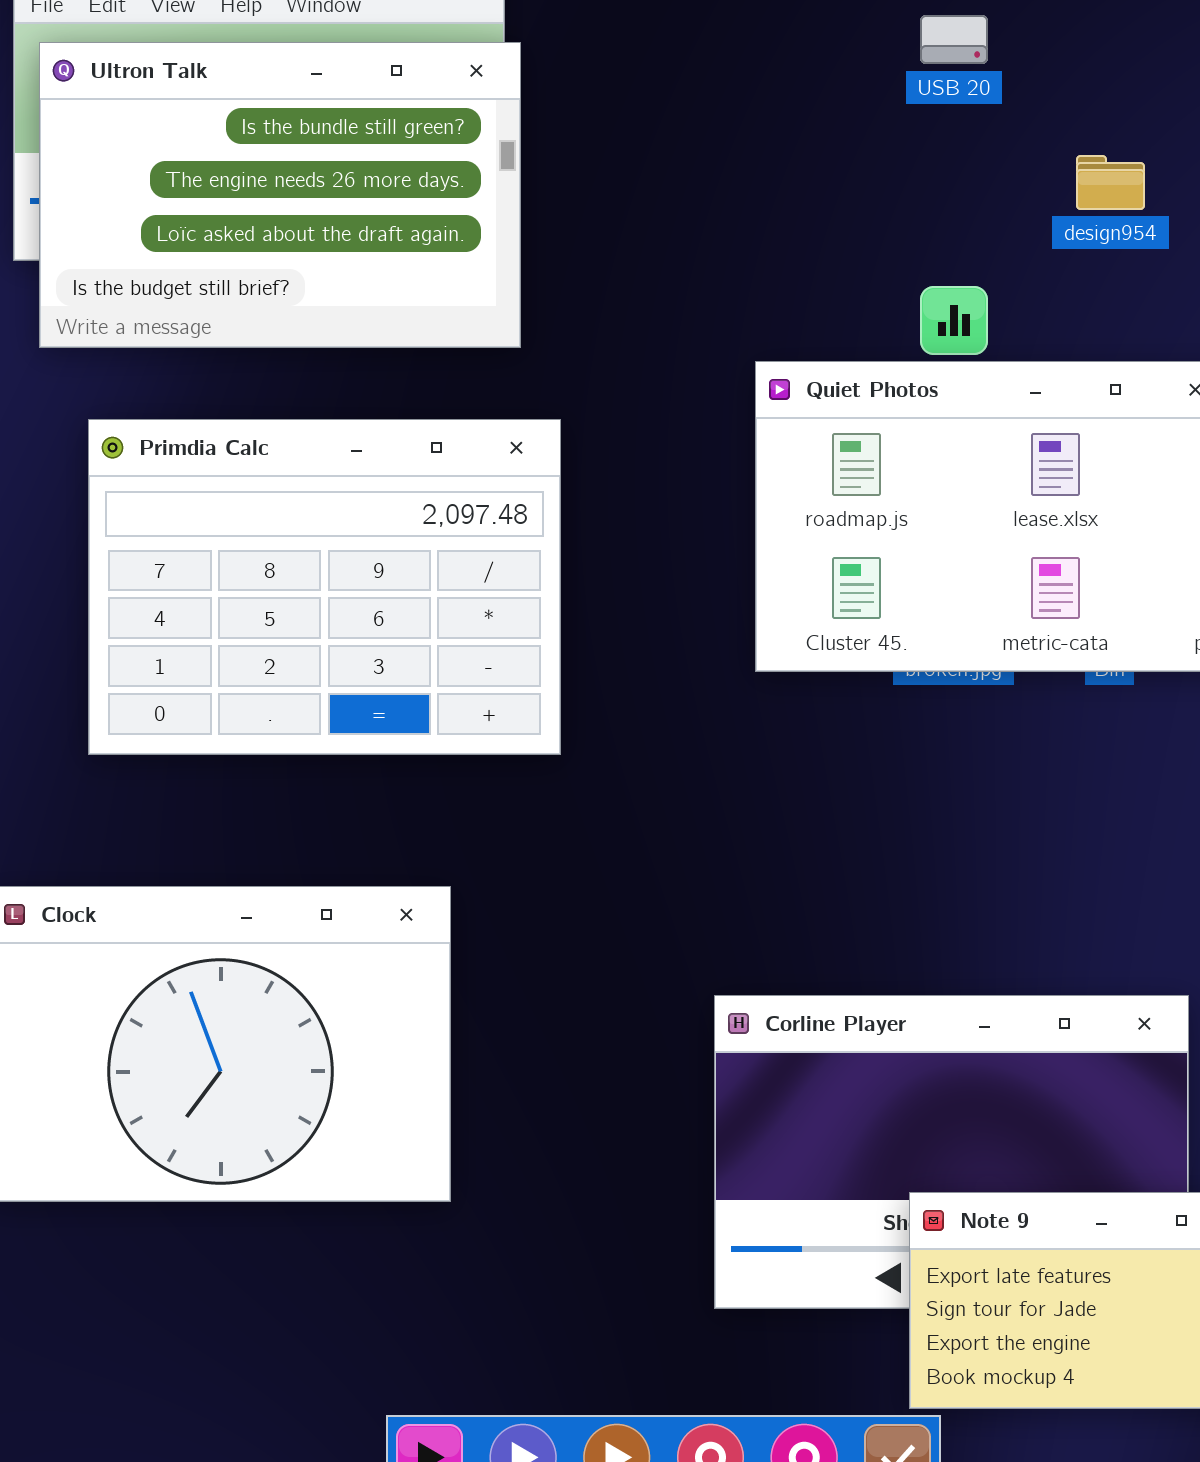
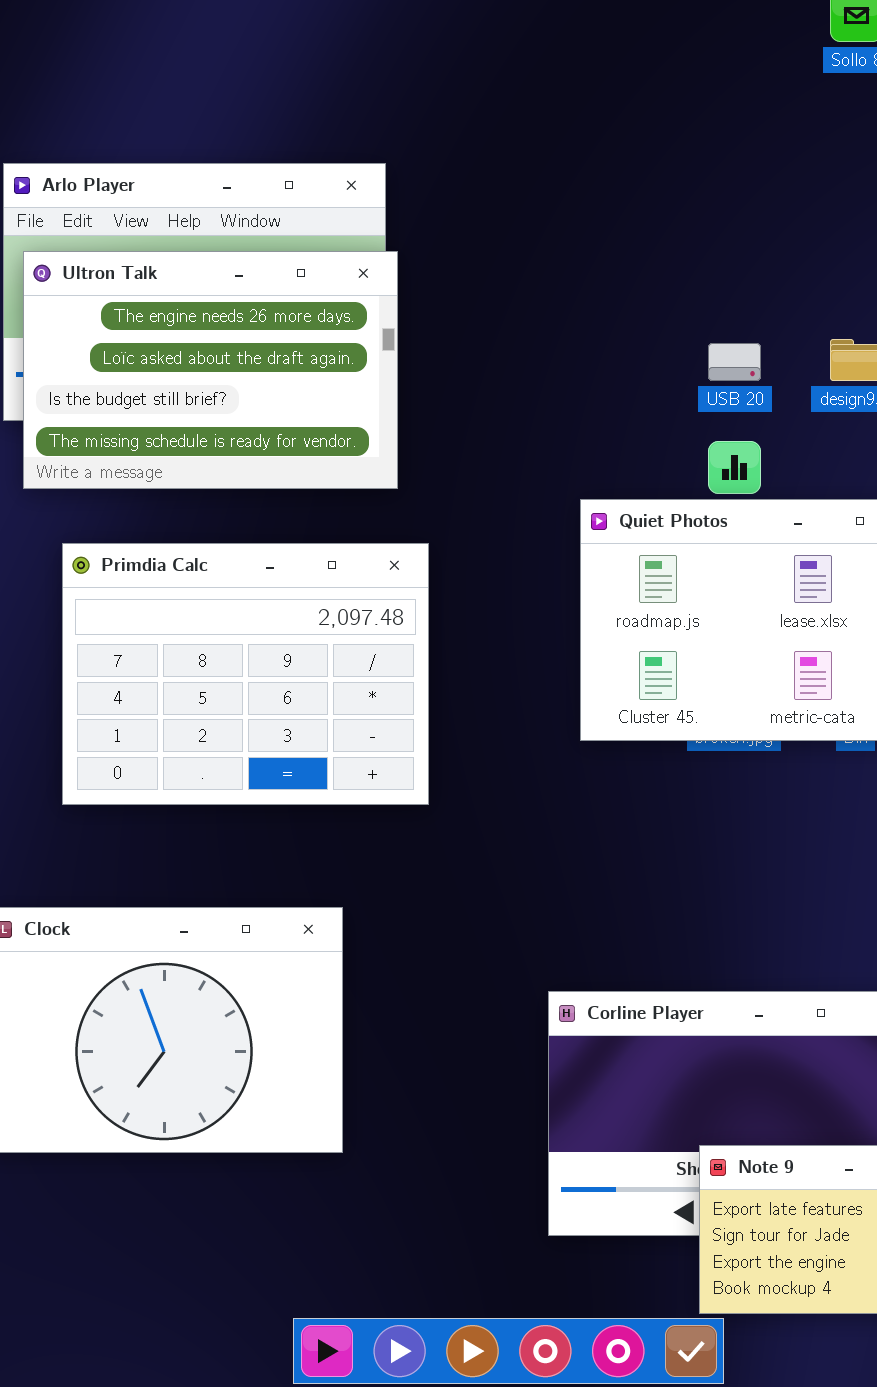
USB 20: [920,15,988,64] -> [708,343,761,381], moved
Ultron Talk: [39,42,521,348] -> [23,251,398,489], scrolled down 1 row

